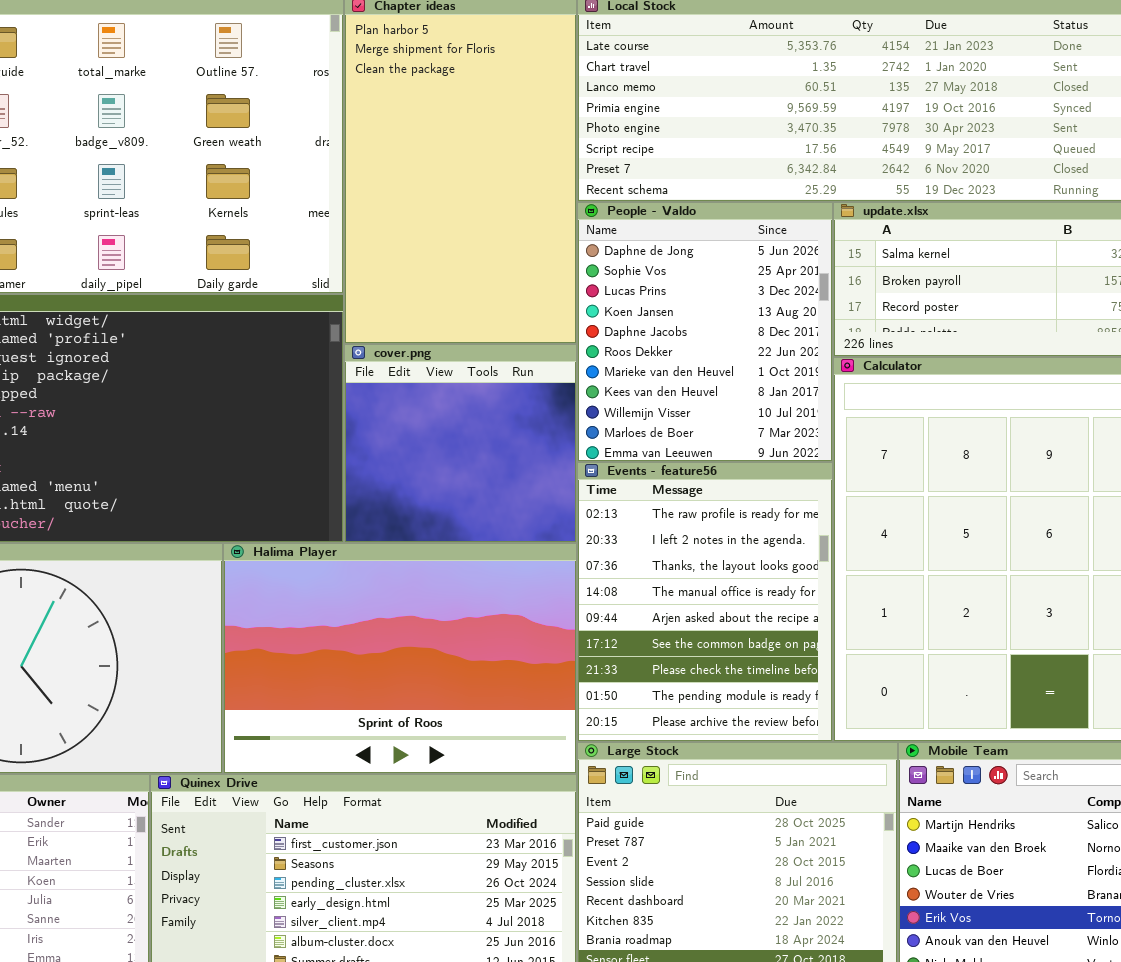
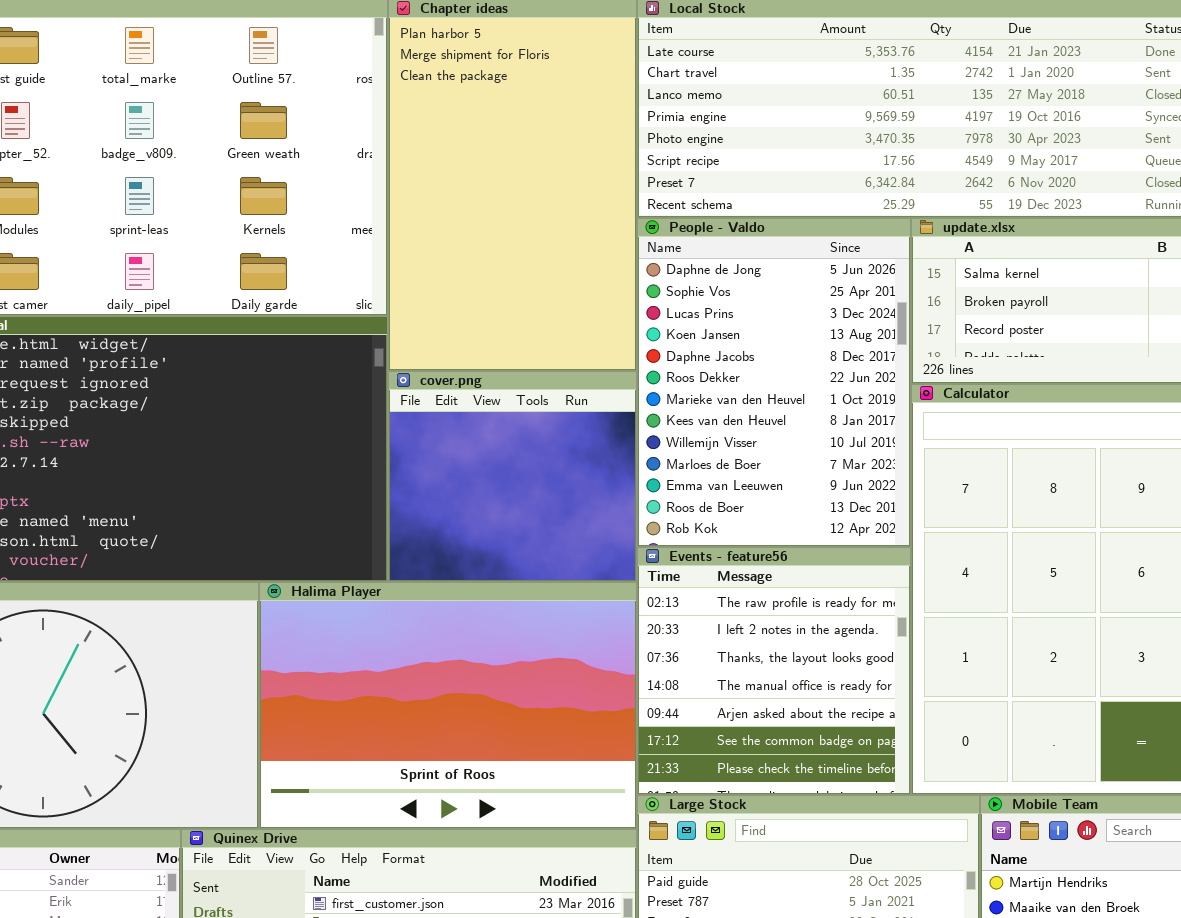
People - Valdo: [577,202,833,462] -> [637,218,911,547], resized
Events - feature56: [577,462,833,742] -> [637,547,911,795], resized

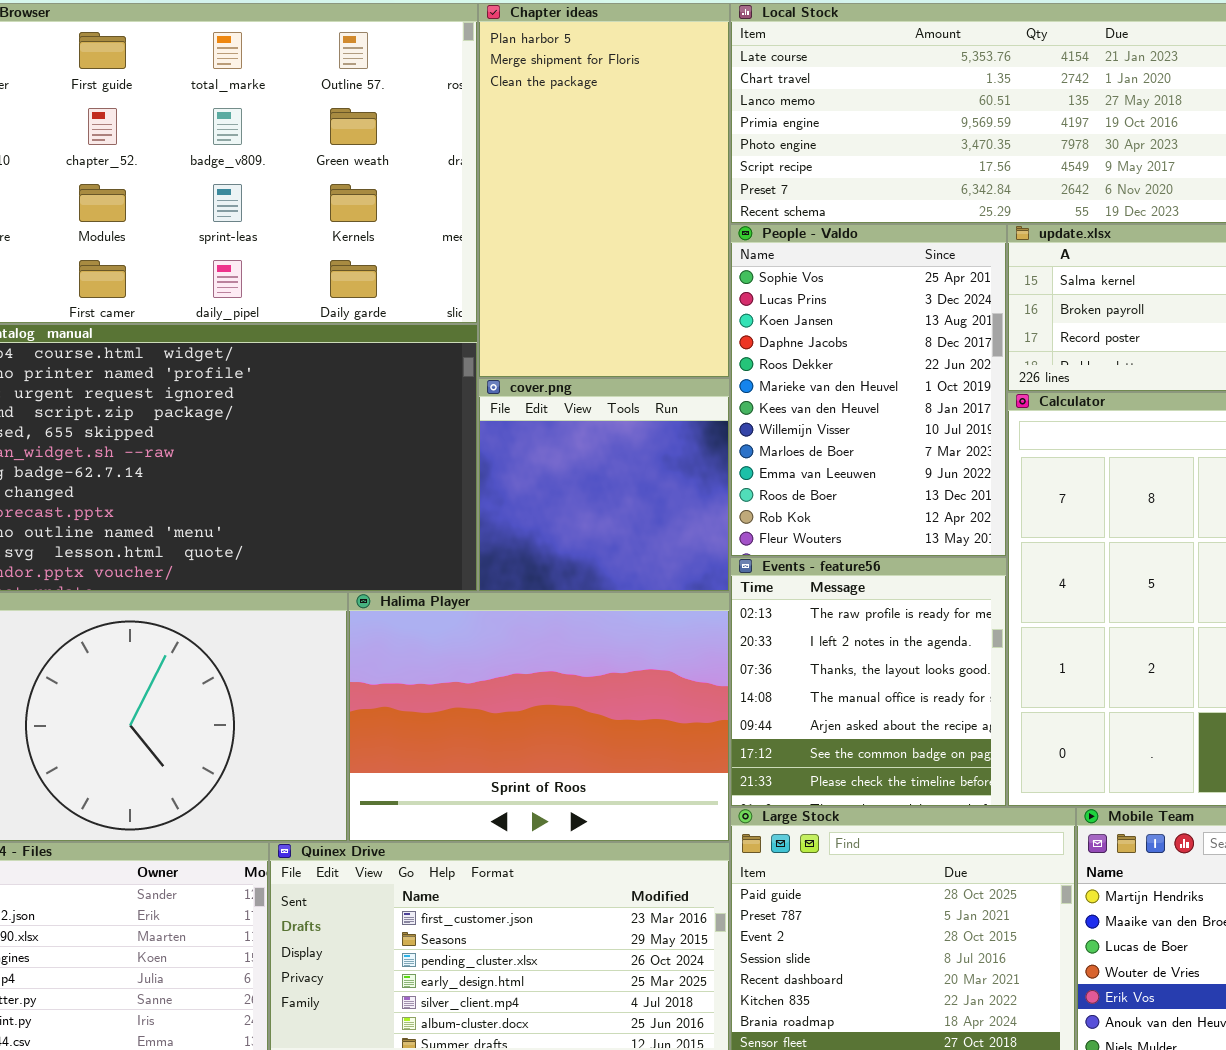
People - Valdo: [637,218,911,547] -> [730,224,1007,557], scrolled down 1 row

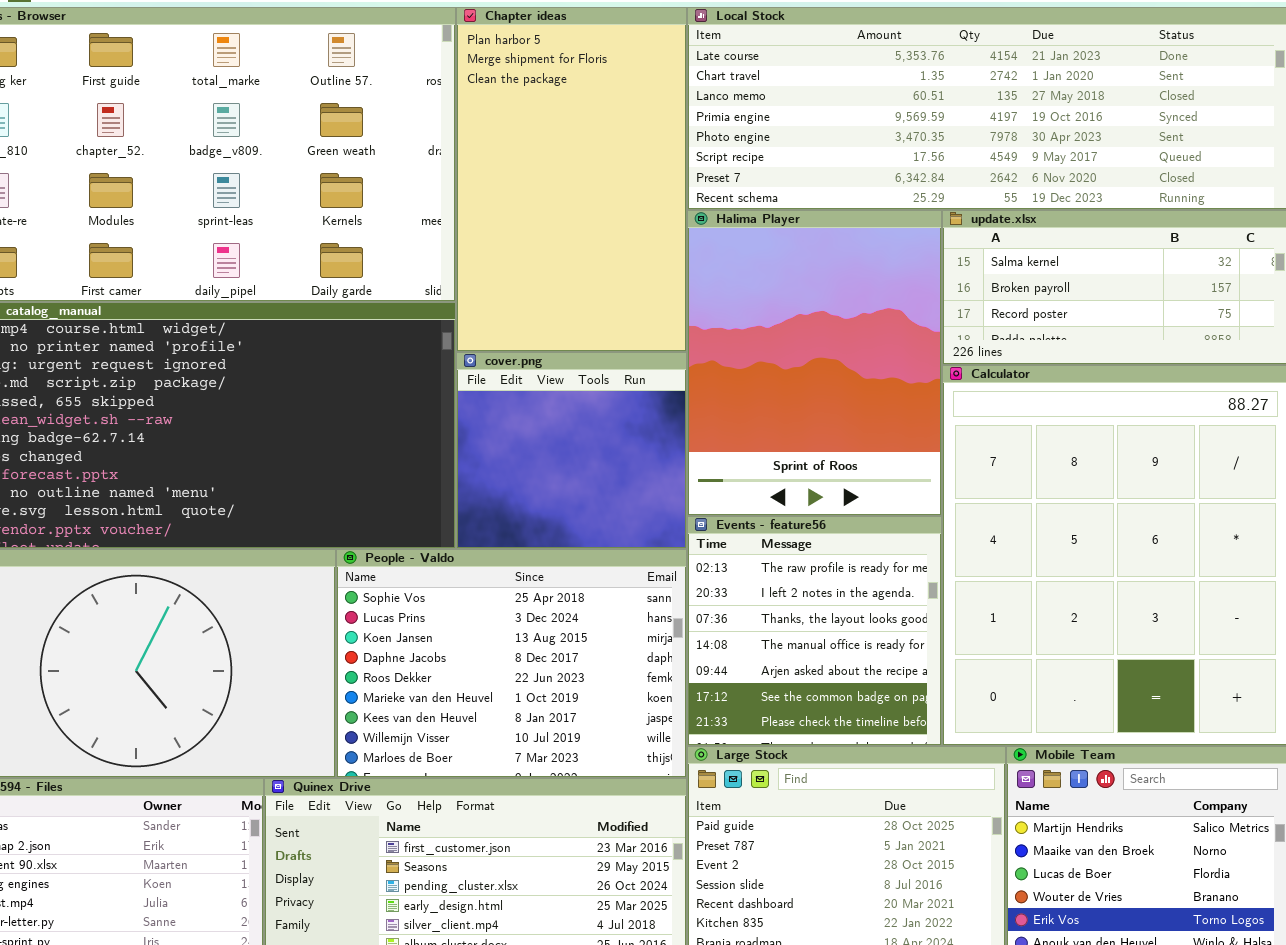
People - Valdo: [730,224,1007,557] -> [336,549,687,778], moved, resized
Halima Player: [348,592,730,842] -> [687,210,942,516], moved, resized

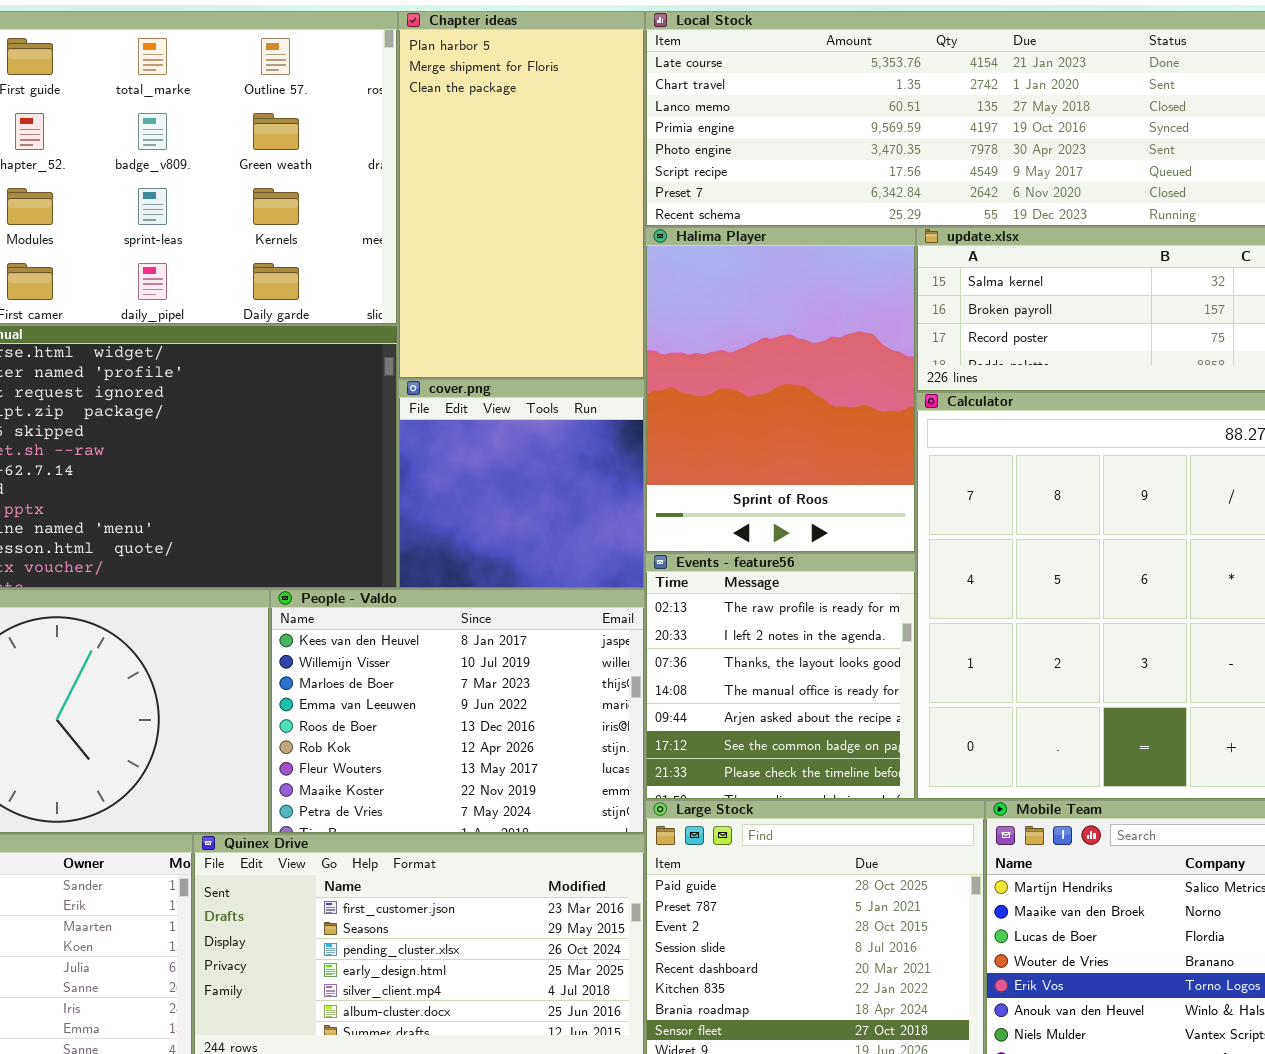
People - Valdo: [336,549,687,778] -> [270,589,645,834], scrolled down 6 rows

